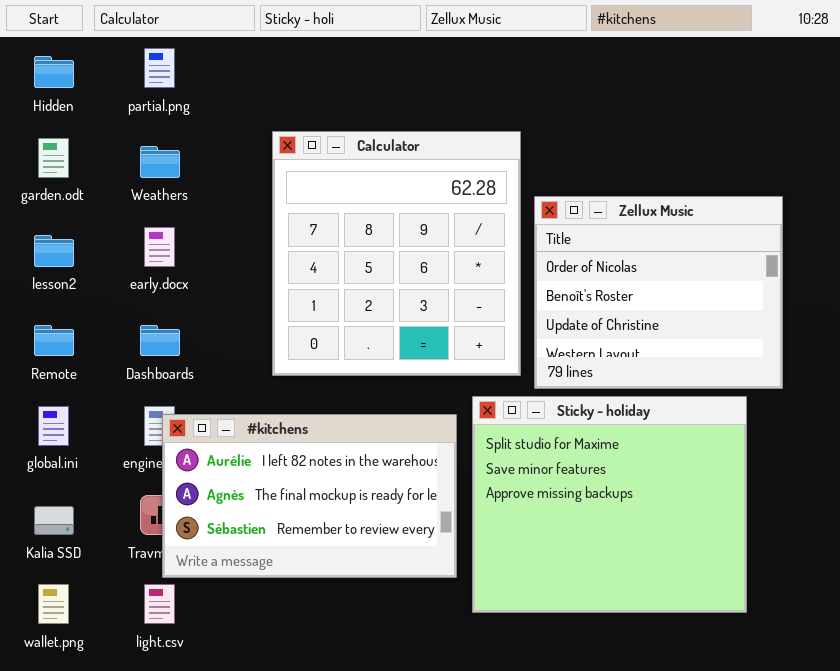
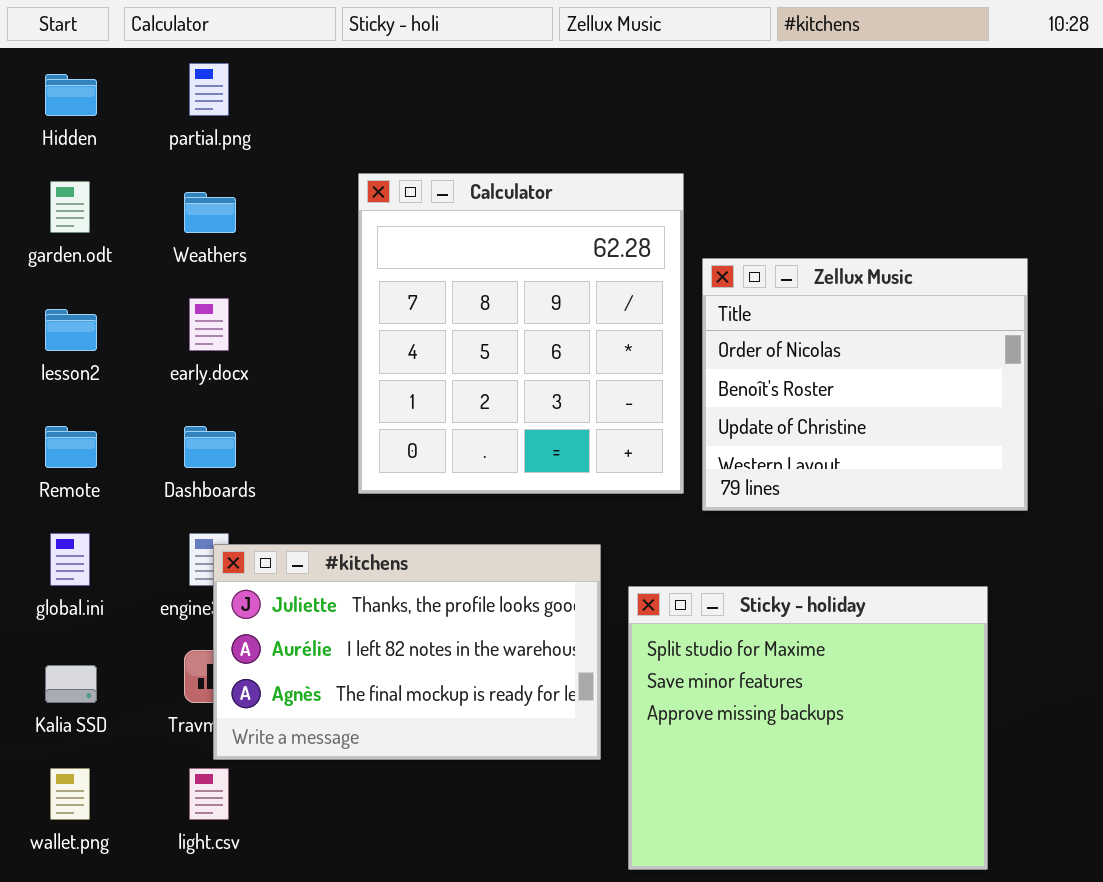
Sticky - holiday: [472,396,747,613] -> [628,586,988,870], moved
#kitchens: [162,414,457,578] -> [213,544,601,760], scrolled up 1 row

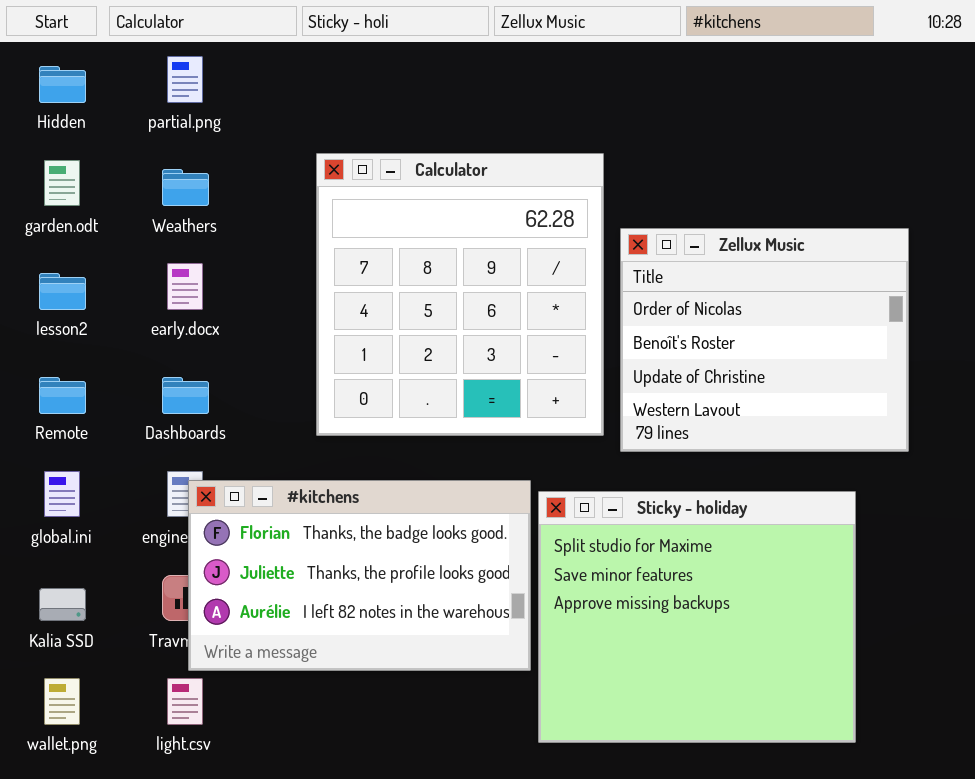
#kitchens: [213,544,601,760] -> [188,480,531,671], scrolled up 1 row
Sticky - holiday: [628,586,988,870] -> [538,491,856,743], moved

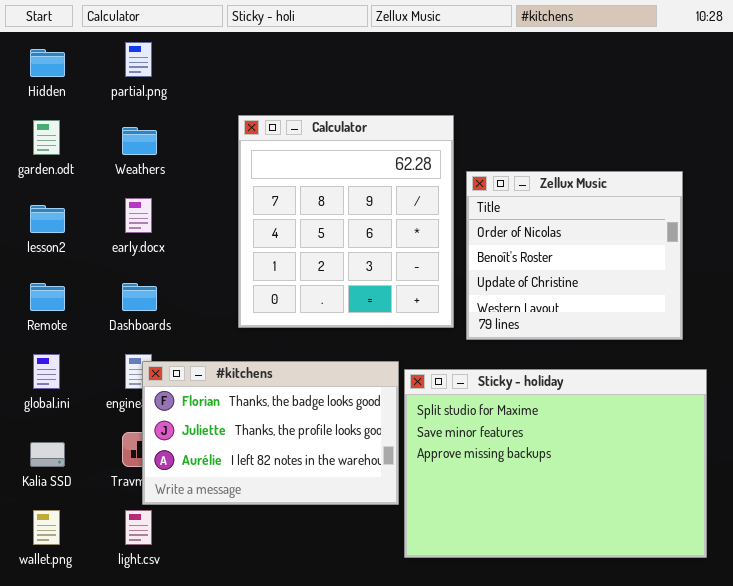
Sticky - holiday: [538,491,856,743] -> [404,369,707,558], resized

